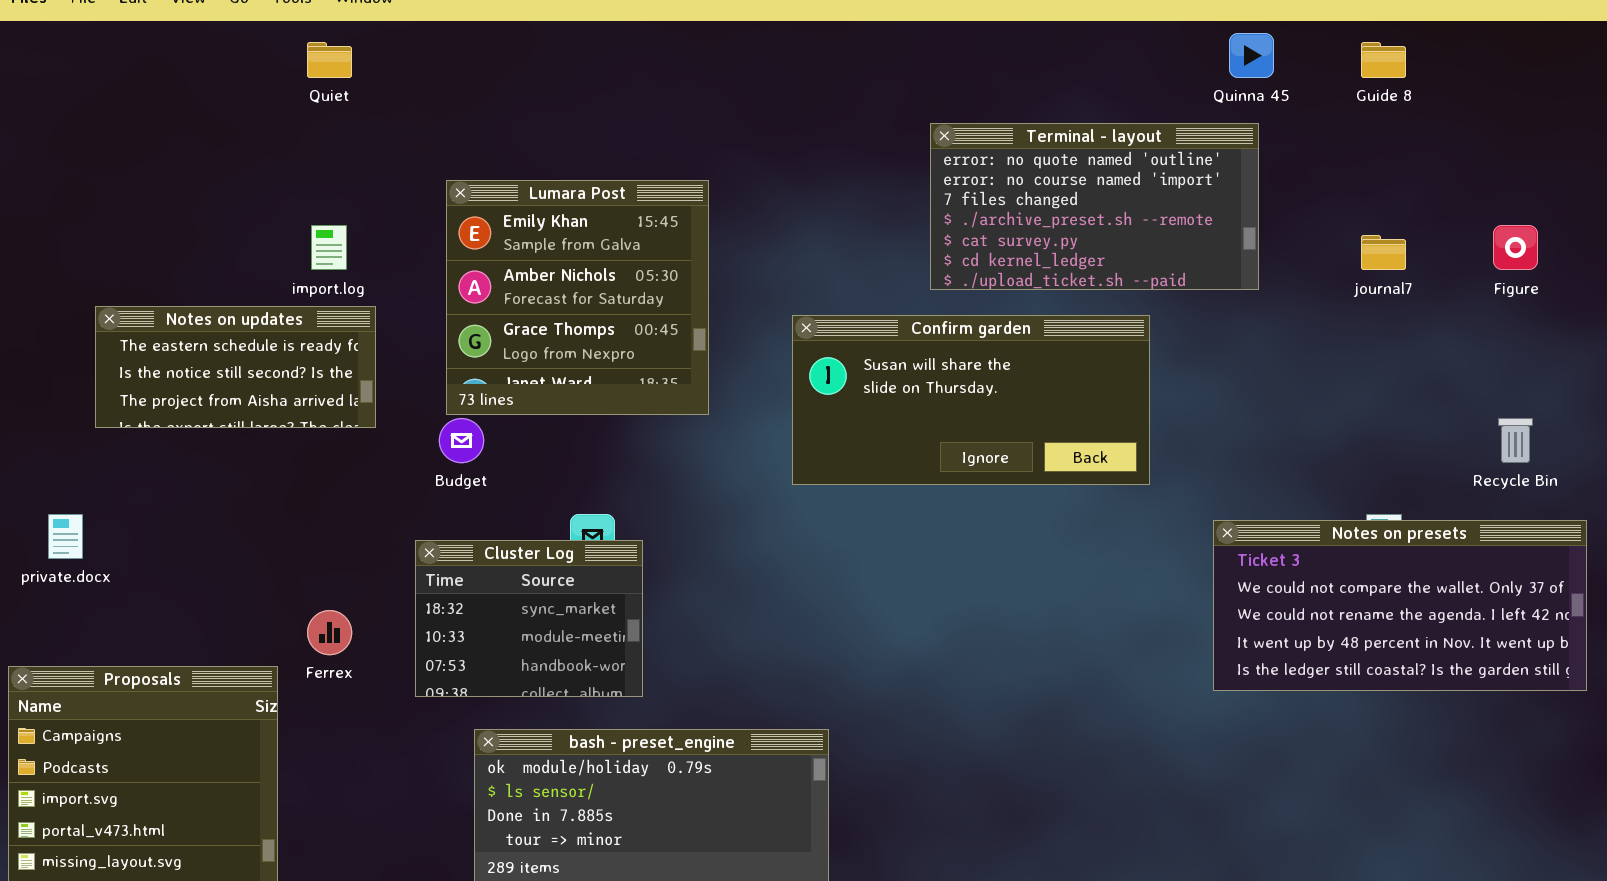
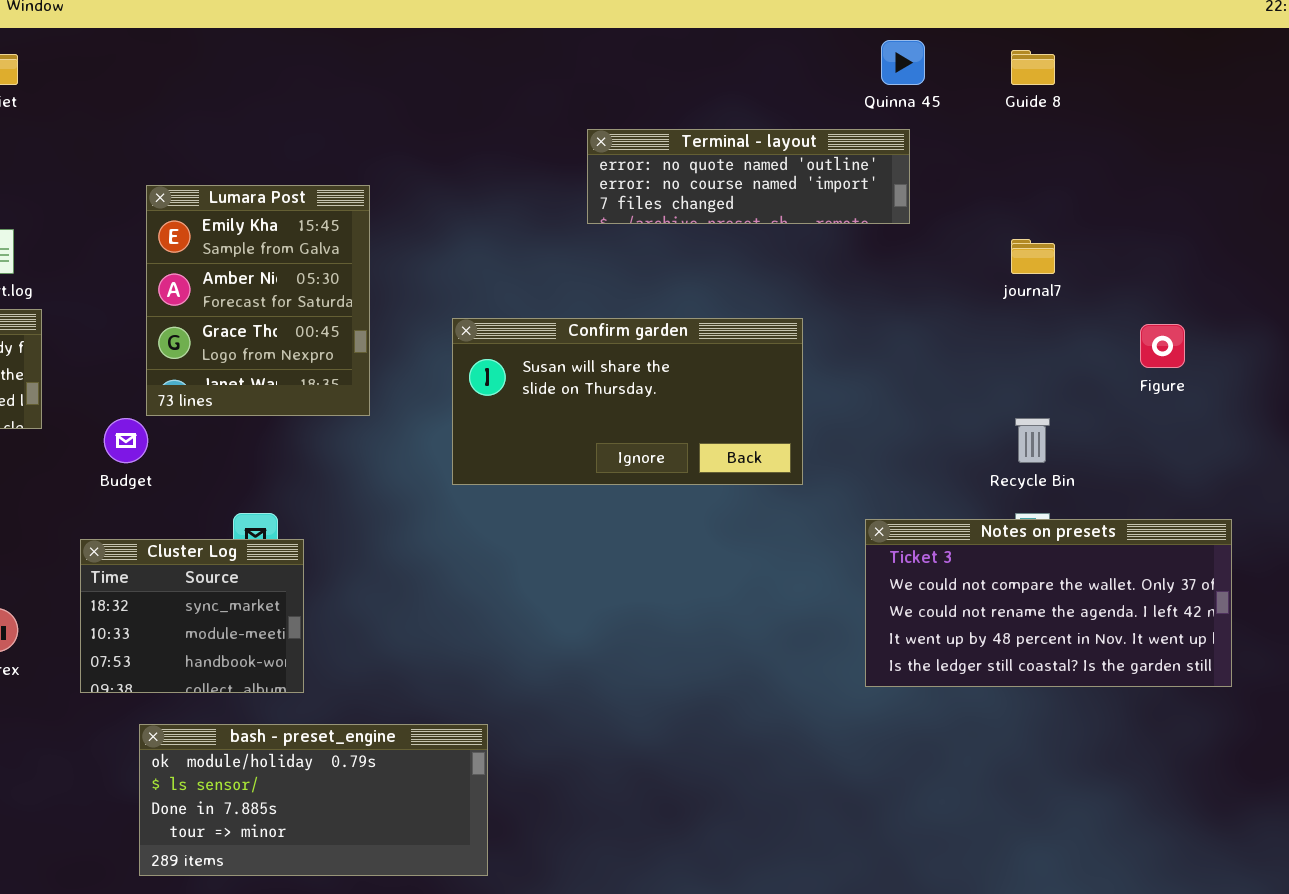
Terminal - layout: [930,123,1259,290] -> [587,129,910,224], resized
Lumara Post: [446,180,709,415] -> [146,185,370,416], resized
Figure: [1493,225,1538,270] -> [1140,324,1185,368], moved
Recycle Bin: [1498,418,1533,463] -> [1015,418,1050,463], moved

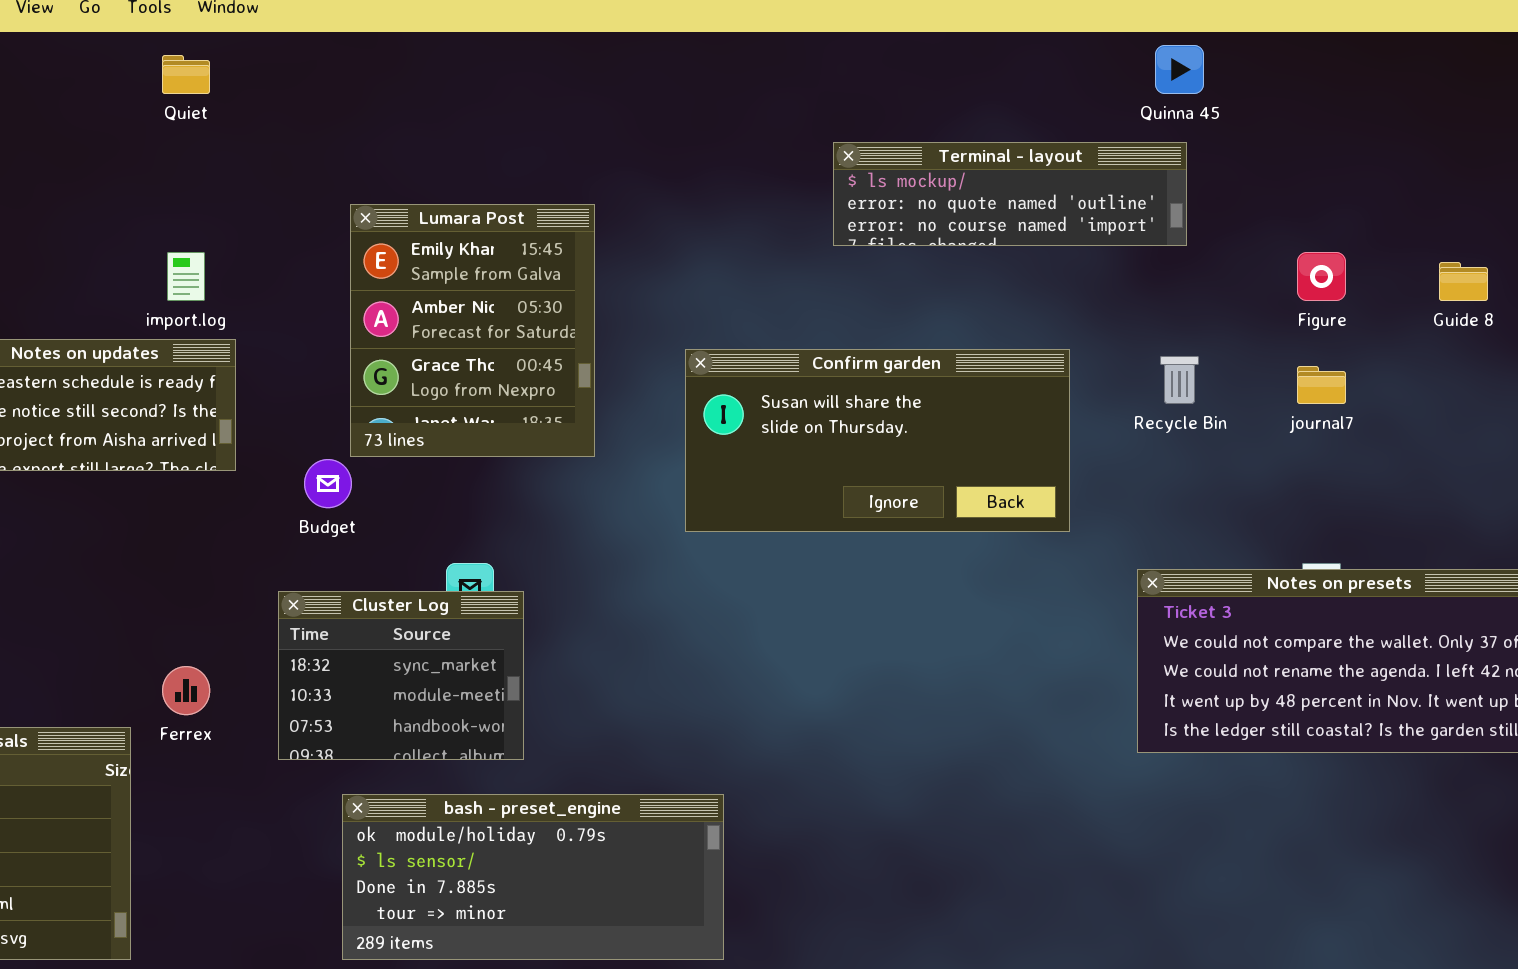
Guide 8: [1011,50,1055,85] -> [1439,262,1488,301], moved
Terminal - layout: [587,129,910,224] -> [833,142,1187,246], scrolled up 1 row
journal7: [1011,239,1055,274] -> [1297,366,1346,404], moved
Figure: [1140,324,1185,368] -> [1297,252,1346,301], moved
Recycle Bin: [1015,418,1050,463] -> [1160,356,1199,404], moved

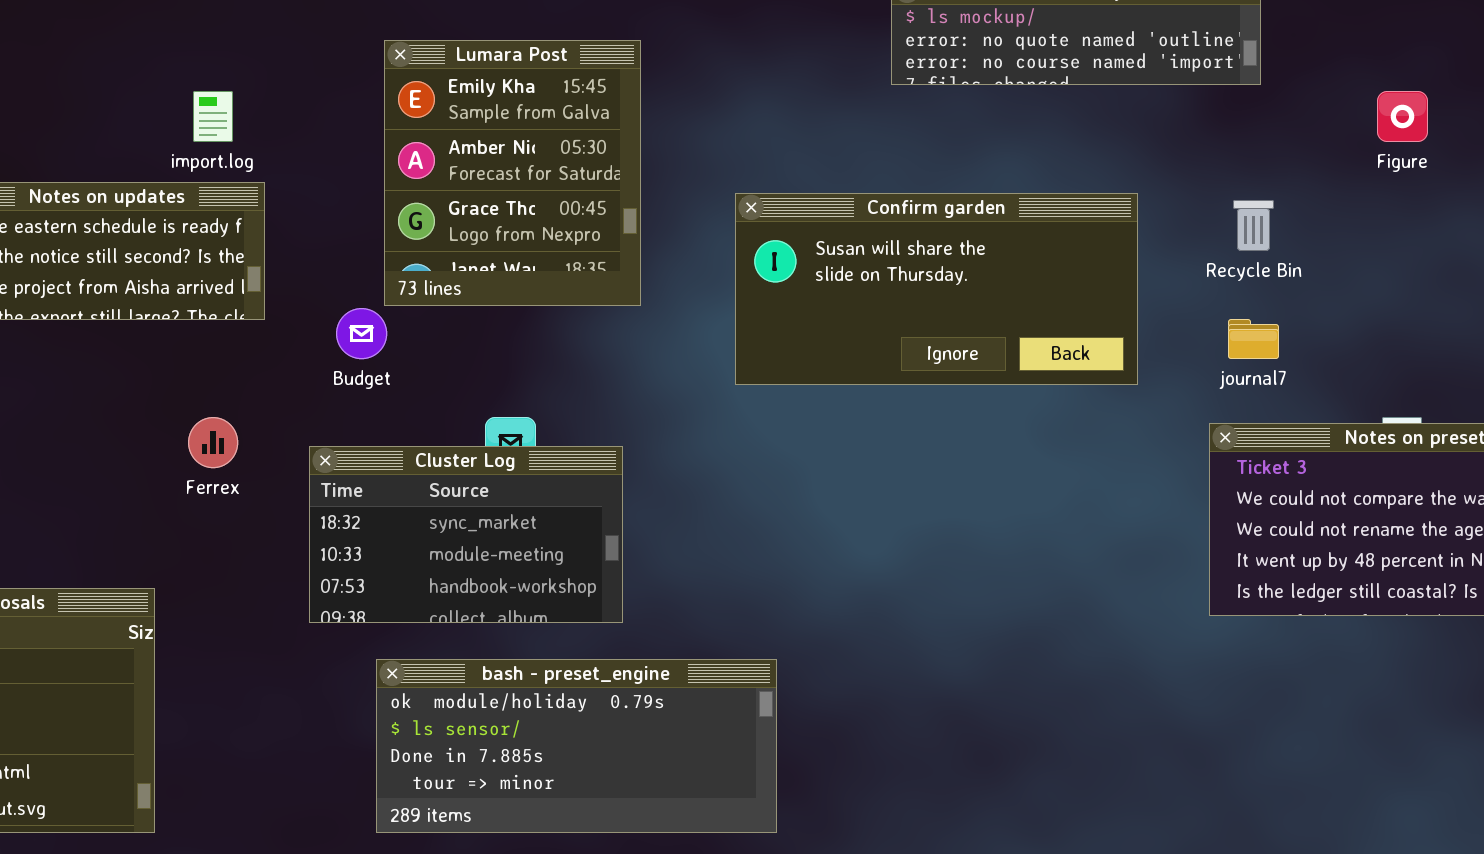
journal7: [1297,366,1346,404] -> [1228,319,1279,359], moved
Cluster Log: [278,591,524,760] -> [309,446,623,623], resized
Ferrex: [162,666,210,715] -> [188,417,238,468], moved

